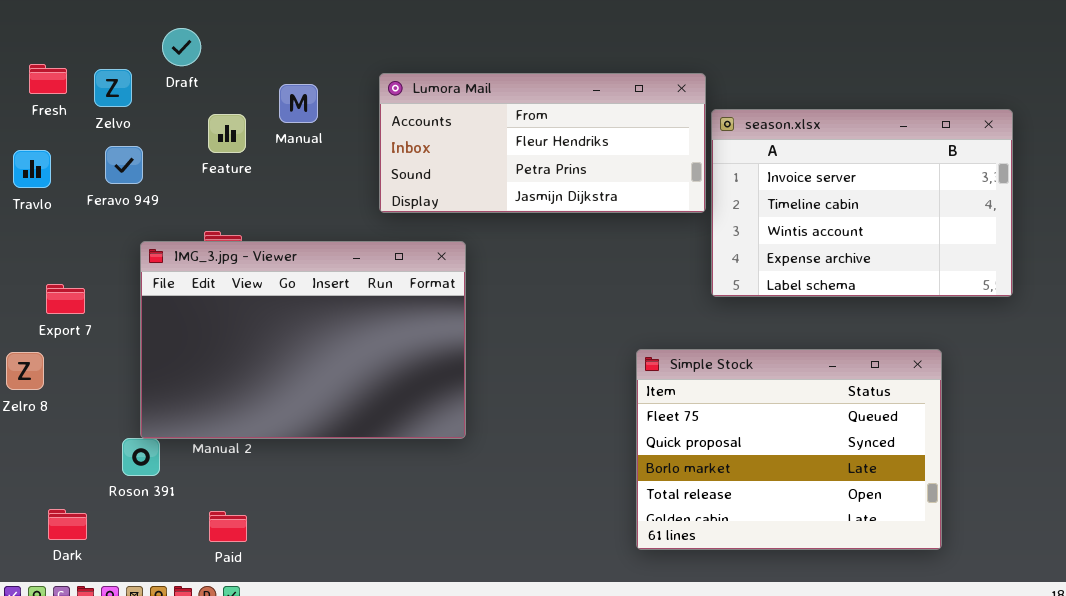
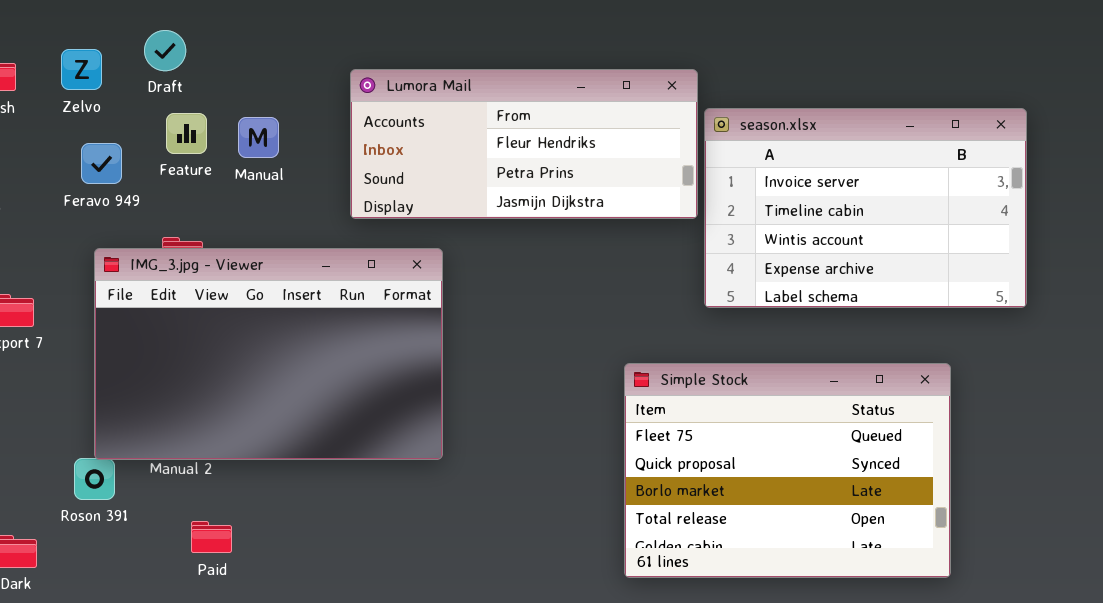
Draft: [162,28,201,66] -> [144,30,186,71], moved
Zelvo: [94,69,132,107] -> [61,49,102,90], moved
Manual: [279,84,318,123] -> [238,117,279,158], moved
Feravo 949: [105,146,143,184] -> [81,143,122,184], moved
Paid: [209,511,247,542] -> [191,521,232,553], moved

